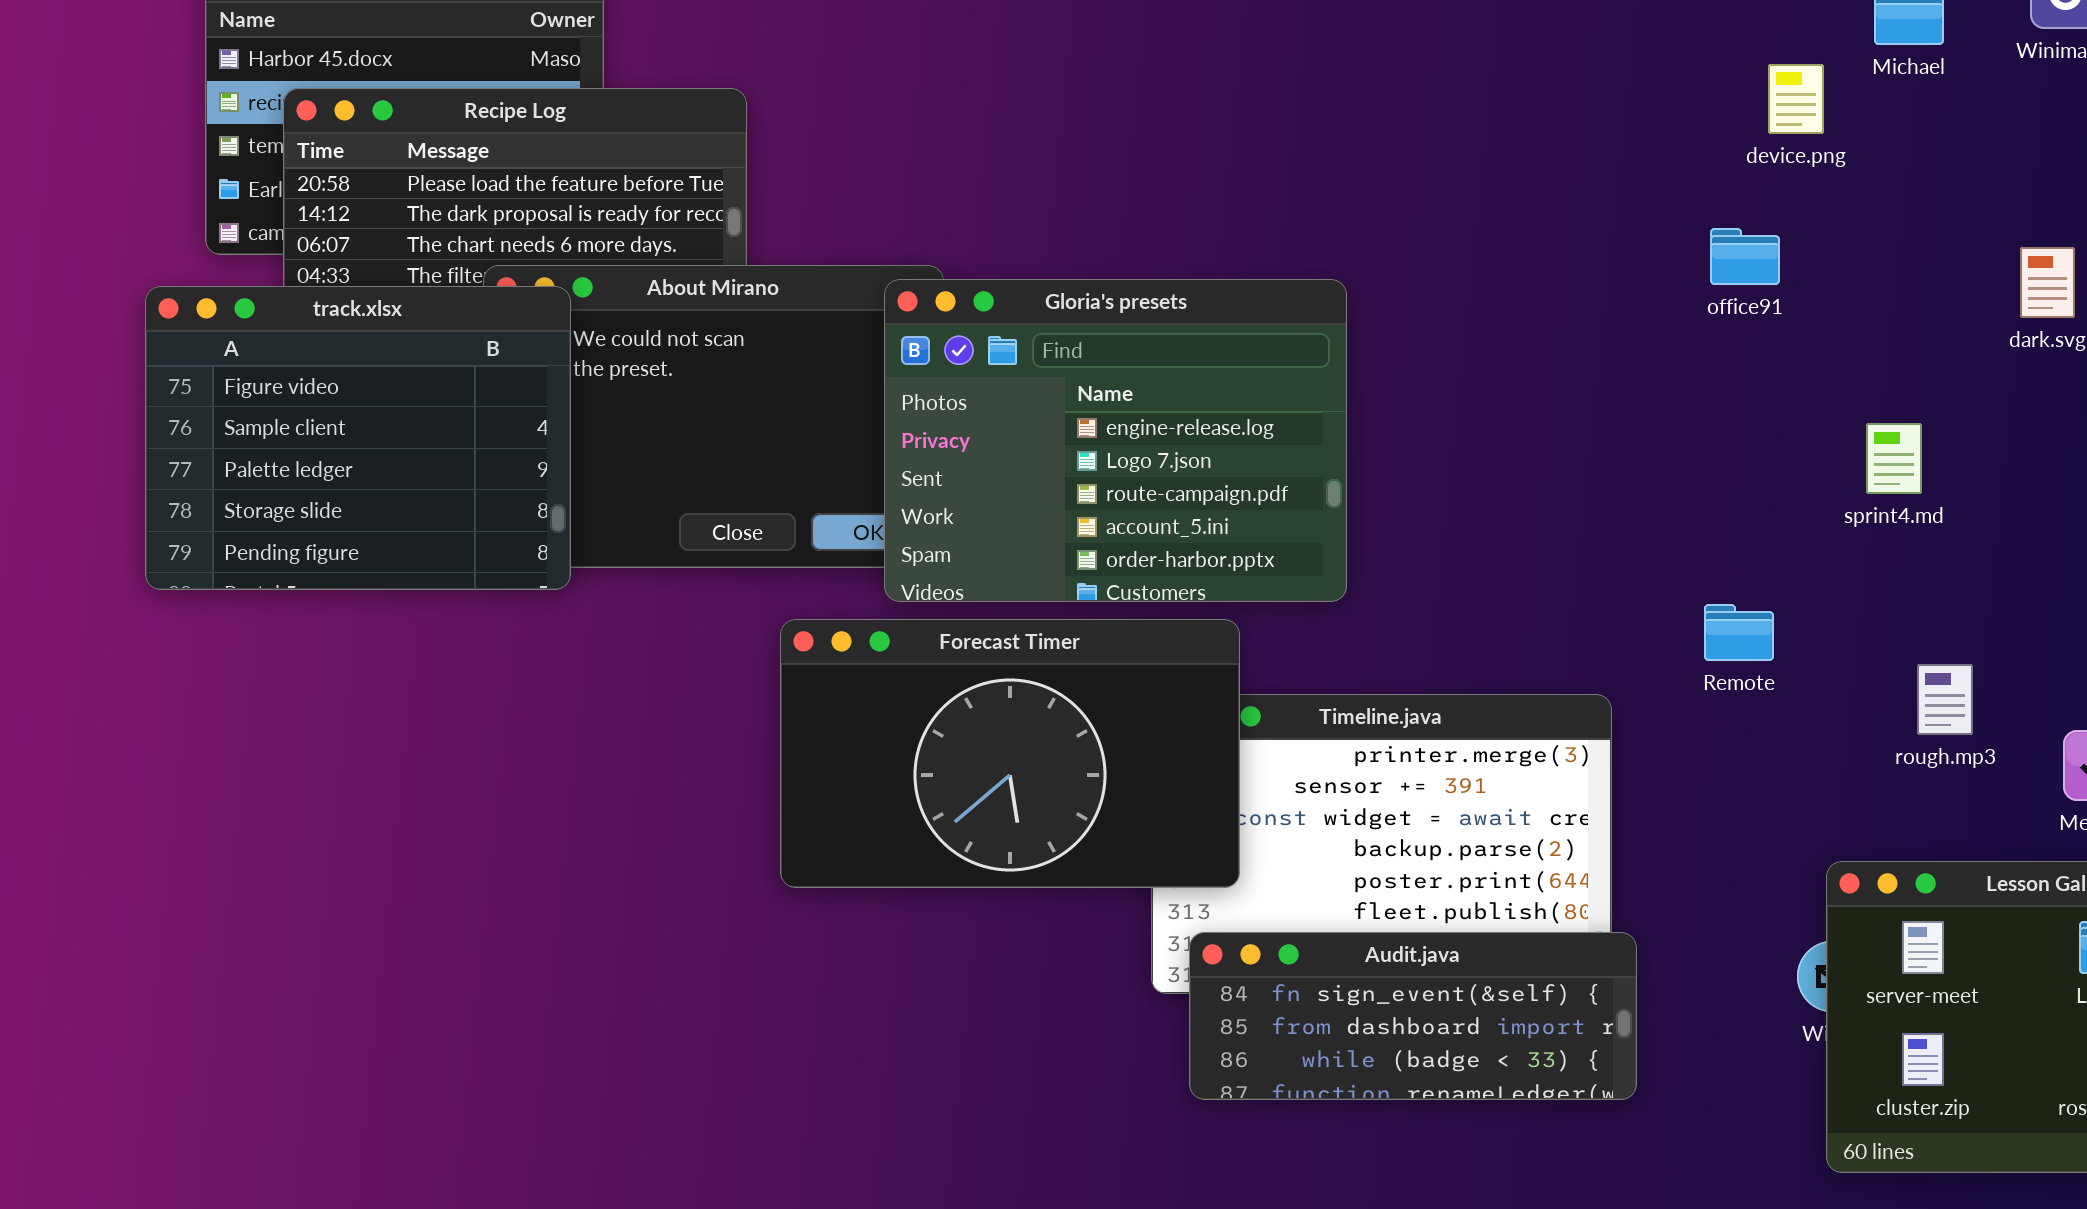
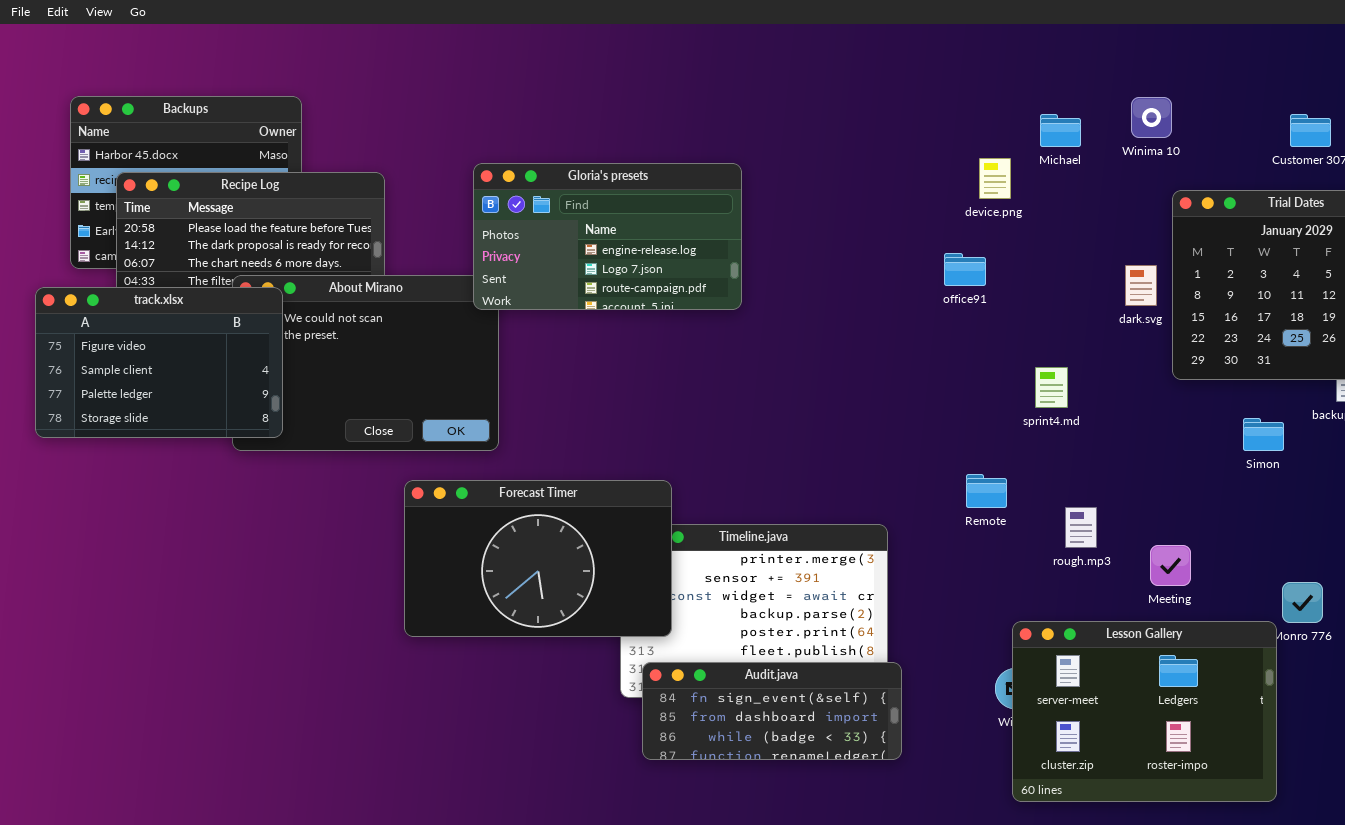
Gloria's presets: [884,279,1347,602] -> [473,163,742,310], moved, resized
track.xlsx: [145,286,571,590] -> [35,287,283,438], resized
Remote: [1704,604,1774,661] -> [966,474,1007,508], moved

